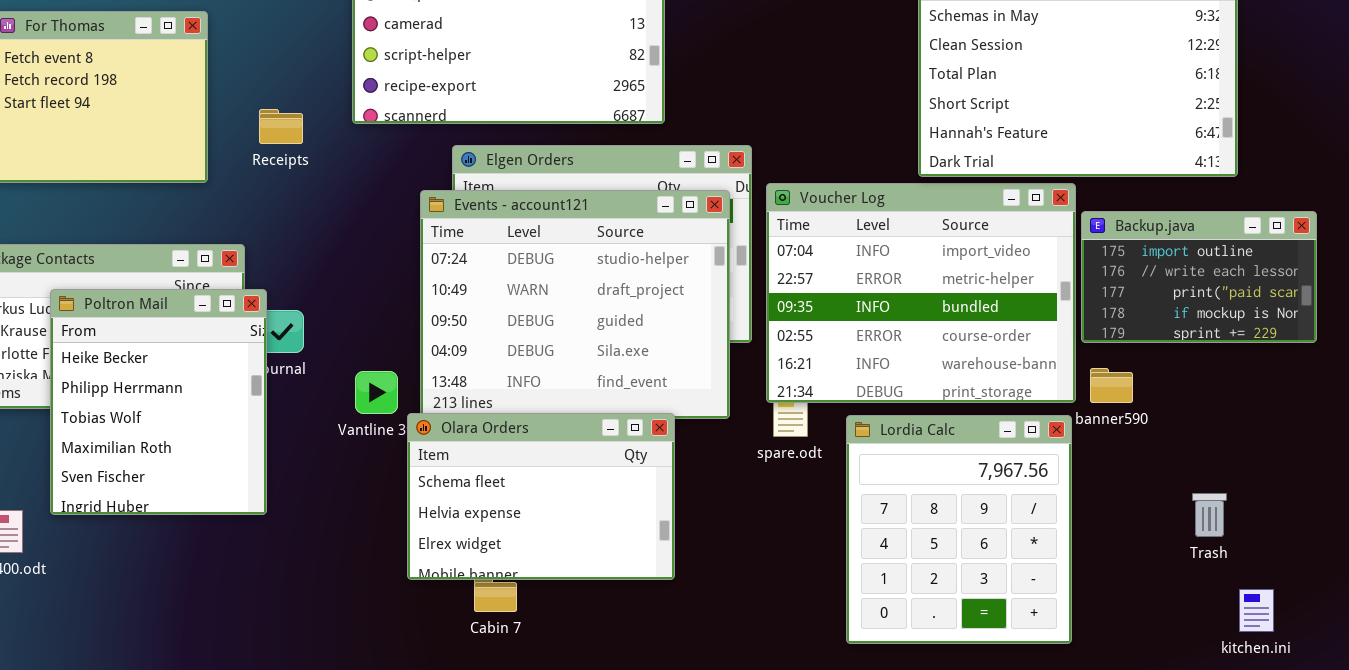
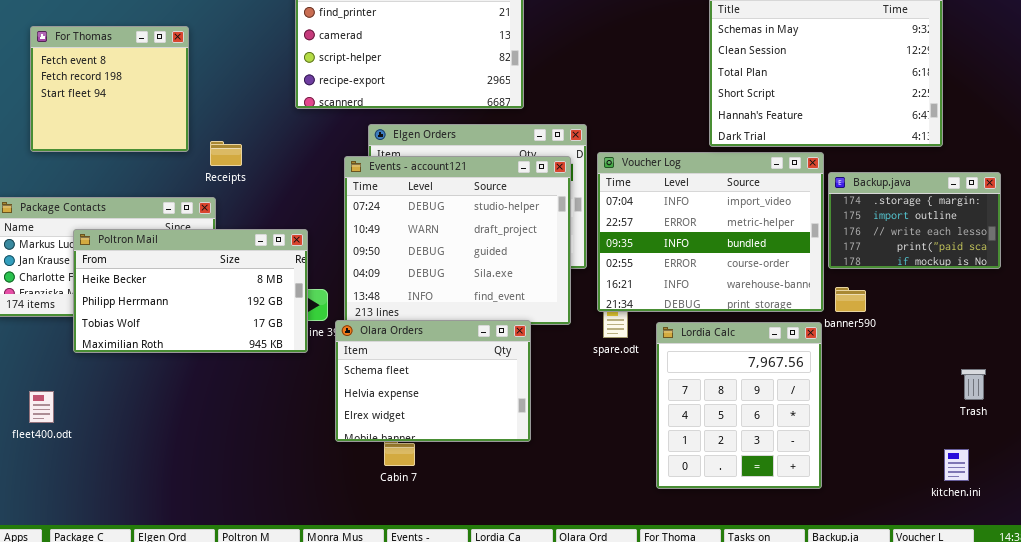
Receipts: [259,109,303,144] -> [210,141,242,166], moved
Backup.java: [1081,211,1317,343] -> [828,172,1001,269], scrolled up 1 row
Poltron Mail: [50,289,267,515] -> [73,229,308,353], resized
Trash: [1192,493,1227,537] -> [961,369,986,400], moved

